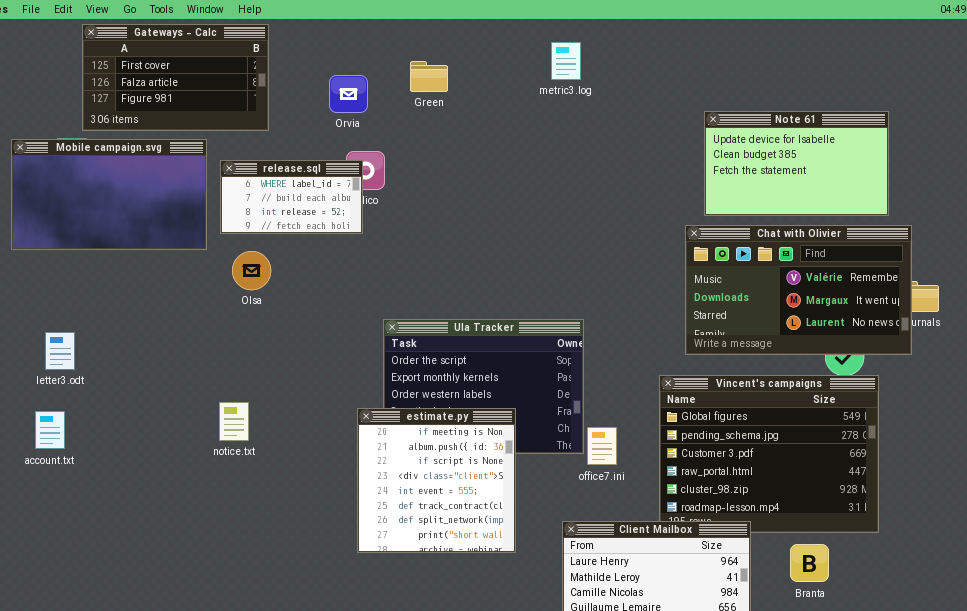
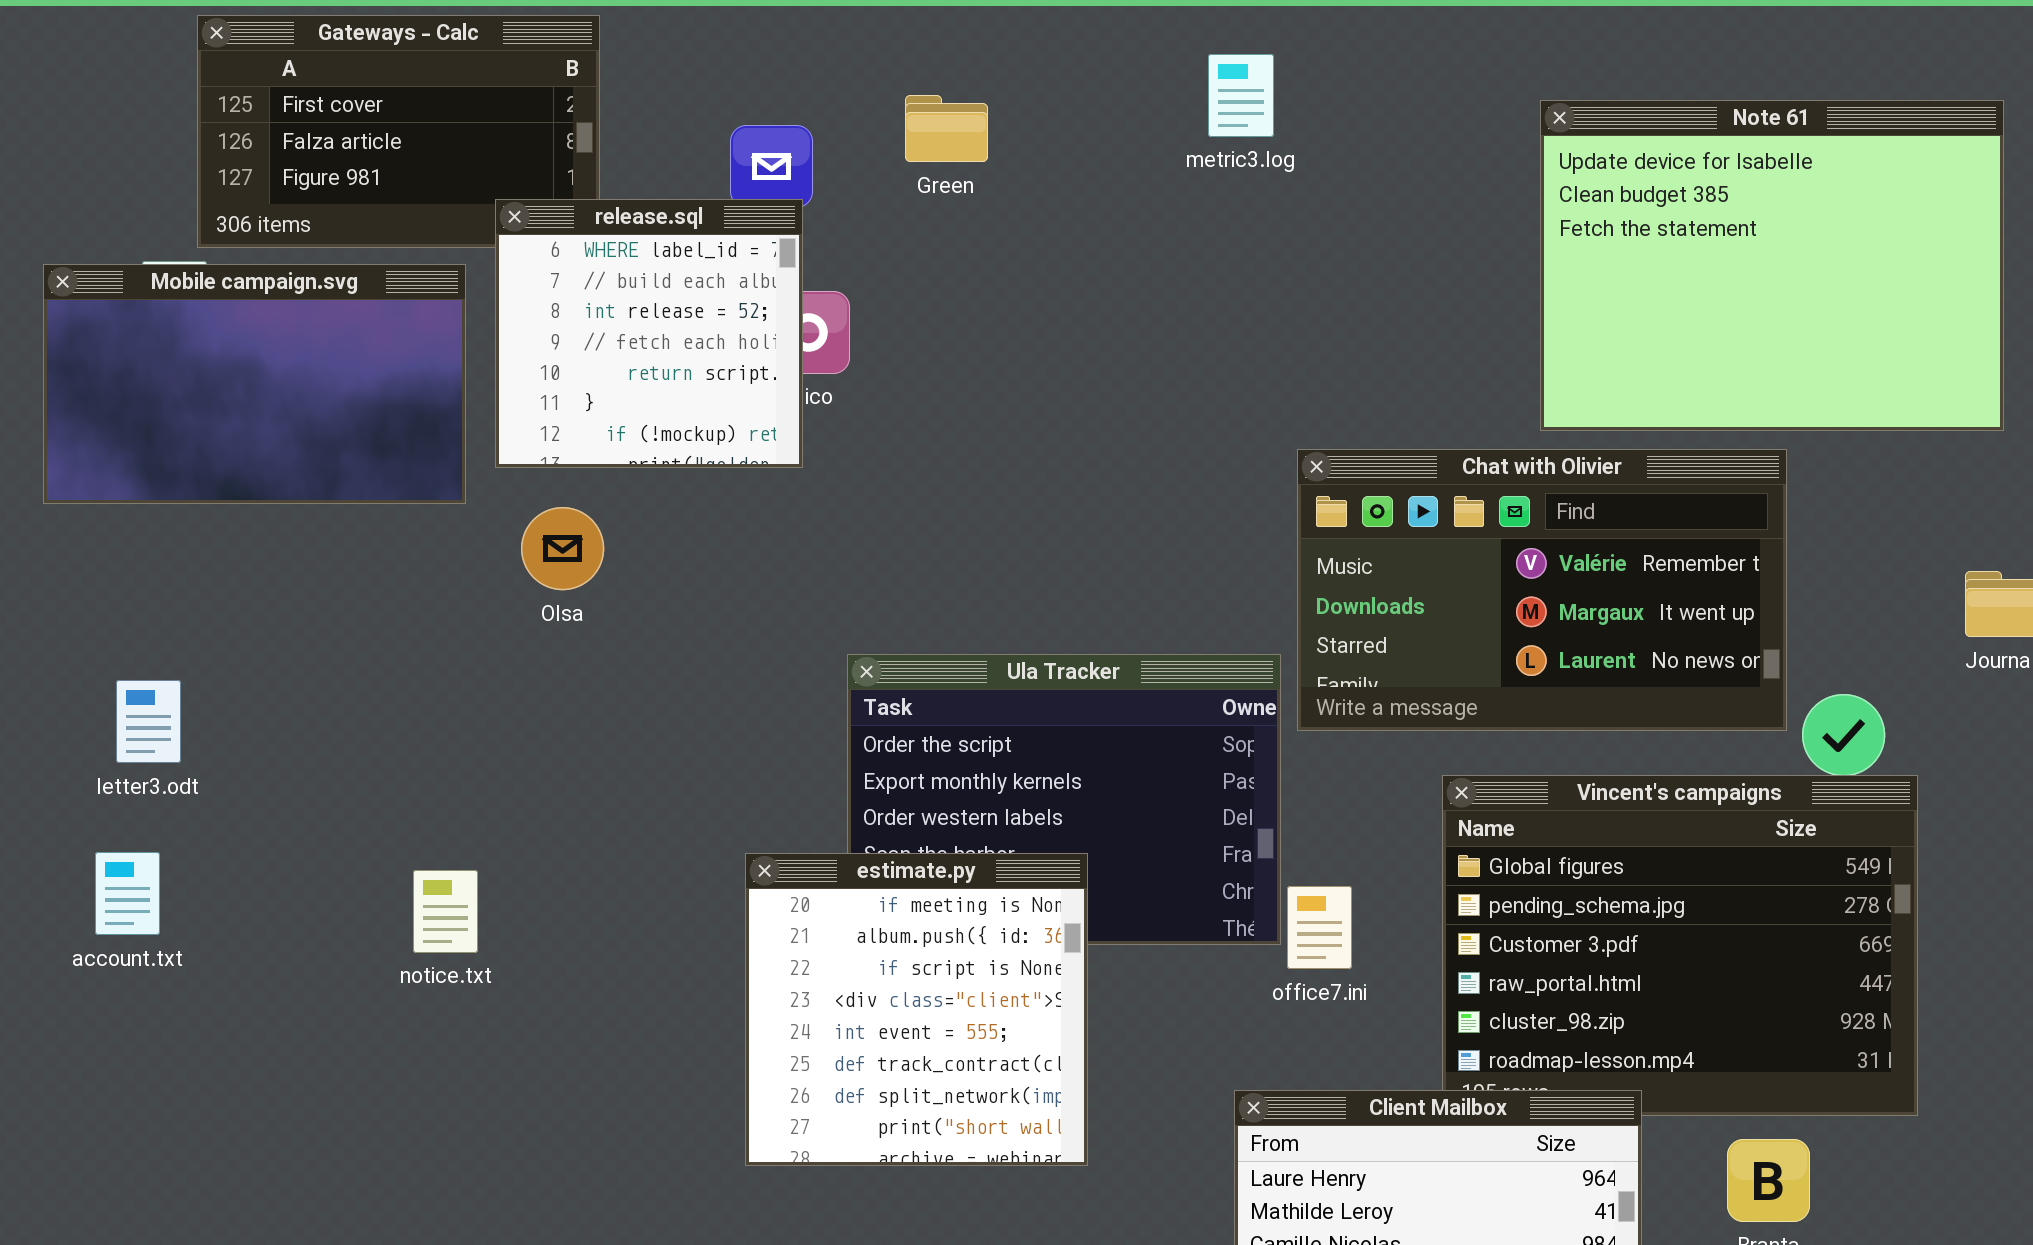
Note 61: [704,111,889,216] -> [1540,100,2004,431], resized
release.sql: [220,160,363,234] -> [495,199,803,468], resized
Chat with Olivier: [685,225,912,355] -> [1297,449,1787,731], moved
notice.txt: [219,402,249,441] -> [413,870,478,953], moved
estimate.py: [357,408,516,553] -> [745,853,1088,1166], moved

